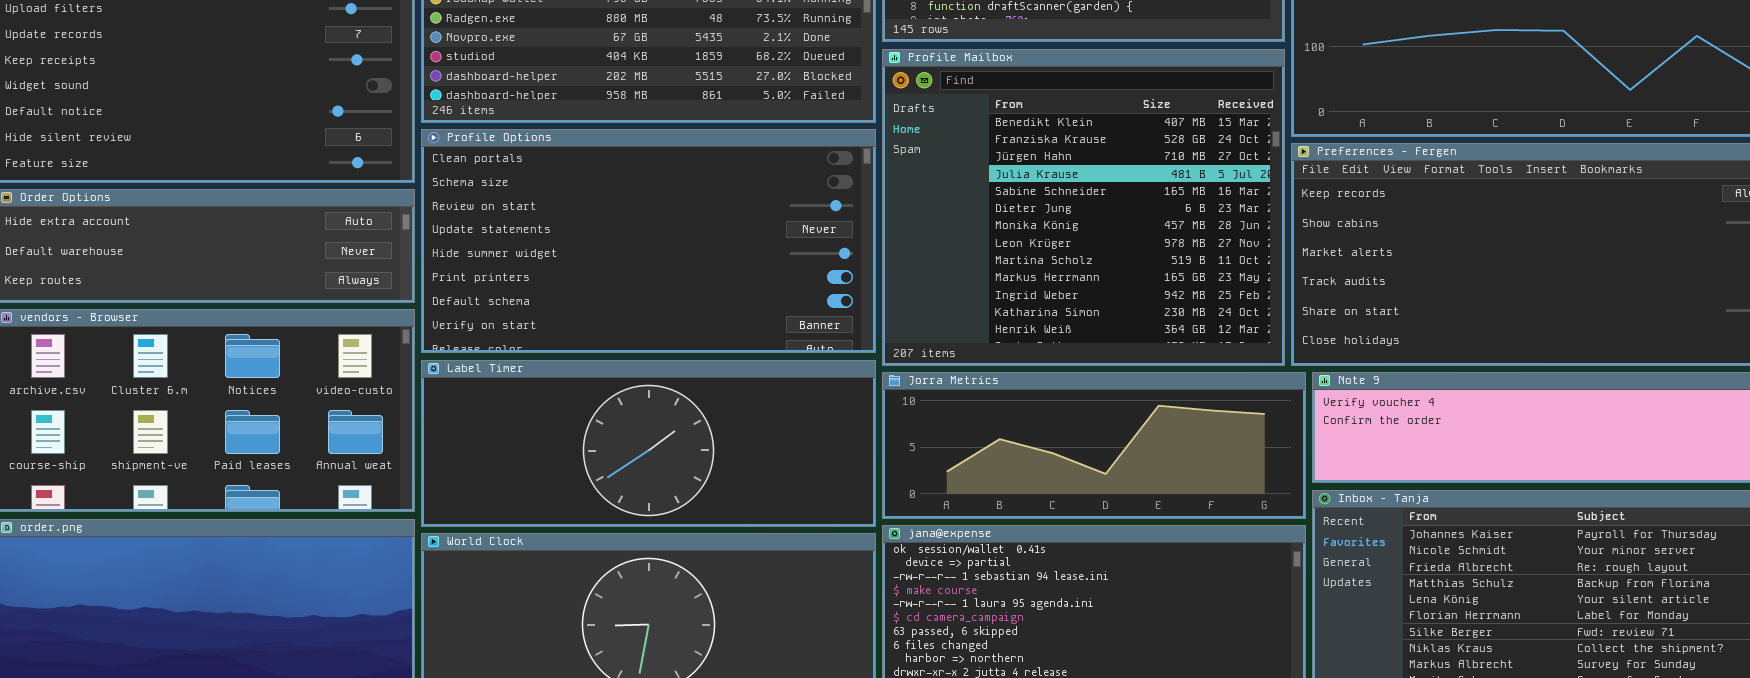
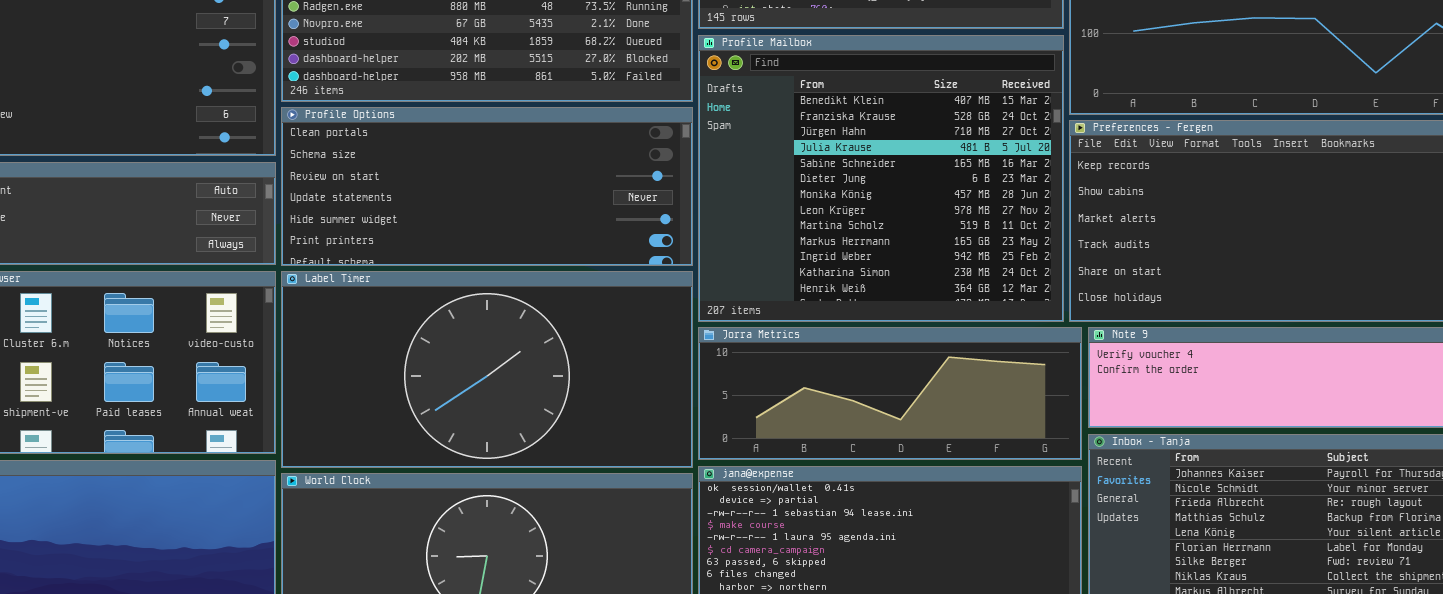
Profile Options: [421,129,876,353] -> [281,107,693,266], resized
Label Timer: [421,360,876,527] -> [281,271,693,468], resized

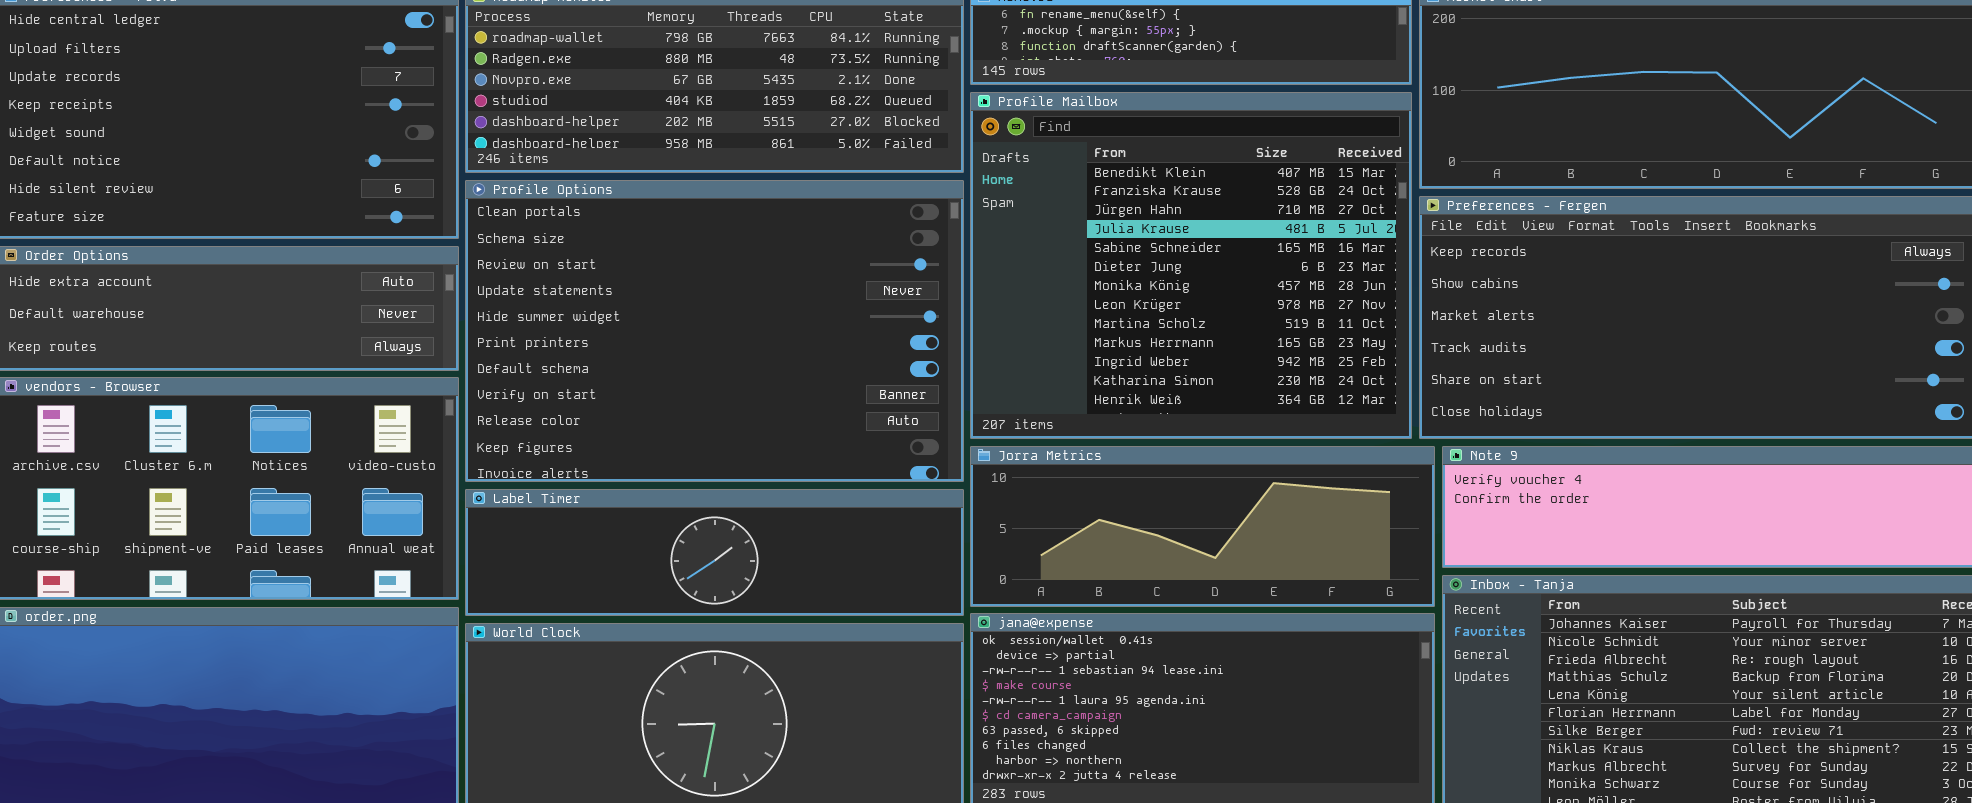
Profile Options: [281,107,693,266] -> [465,180,964,482], resized
Label Timer: [281,271,693,468] -> [465,489,964,616], resized

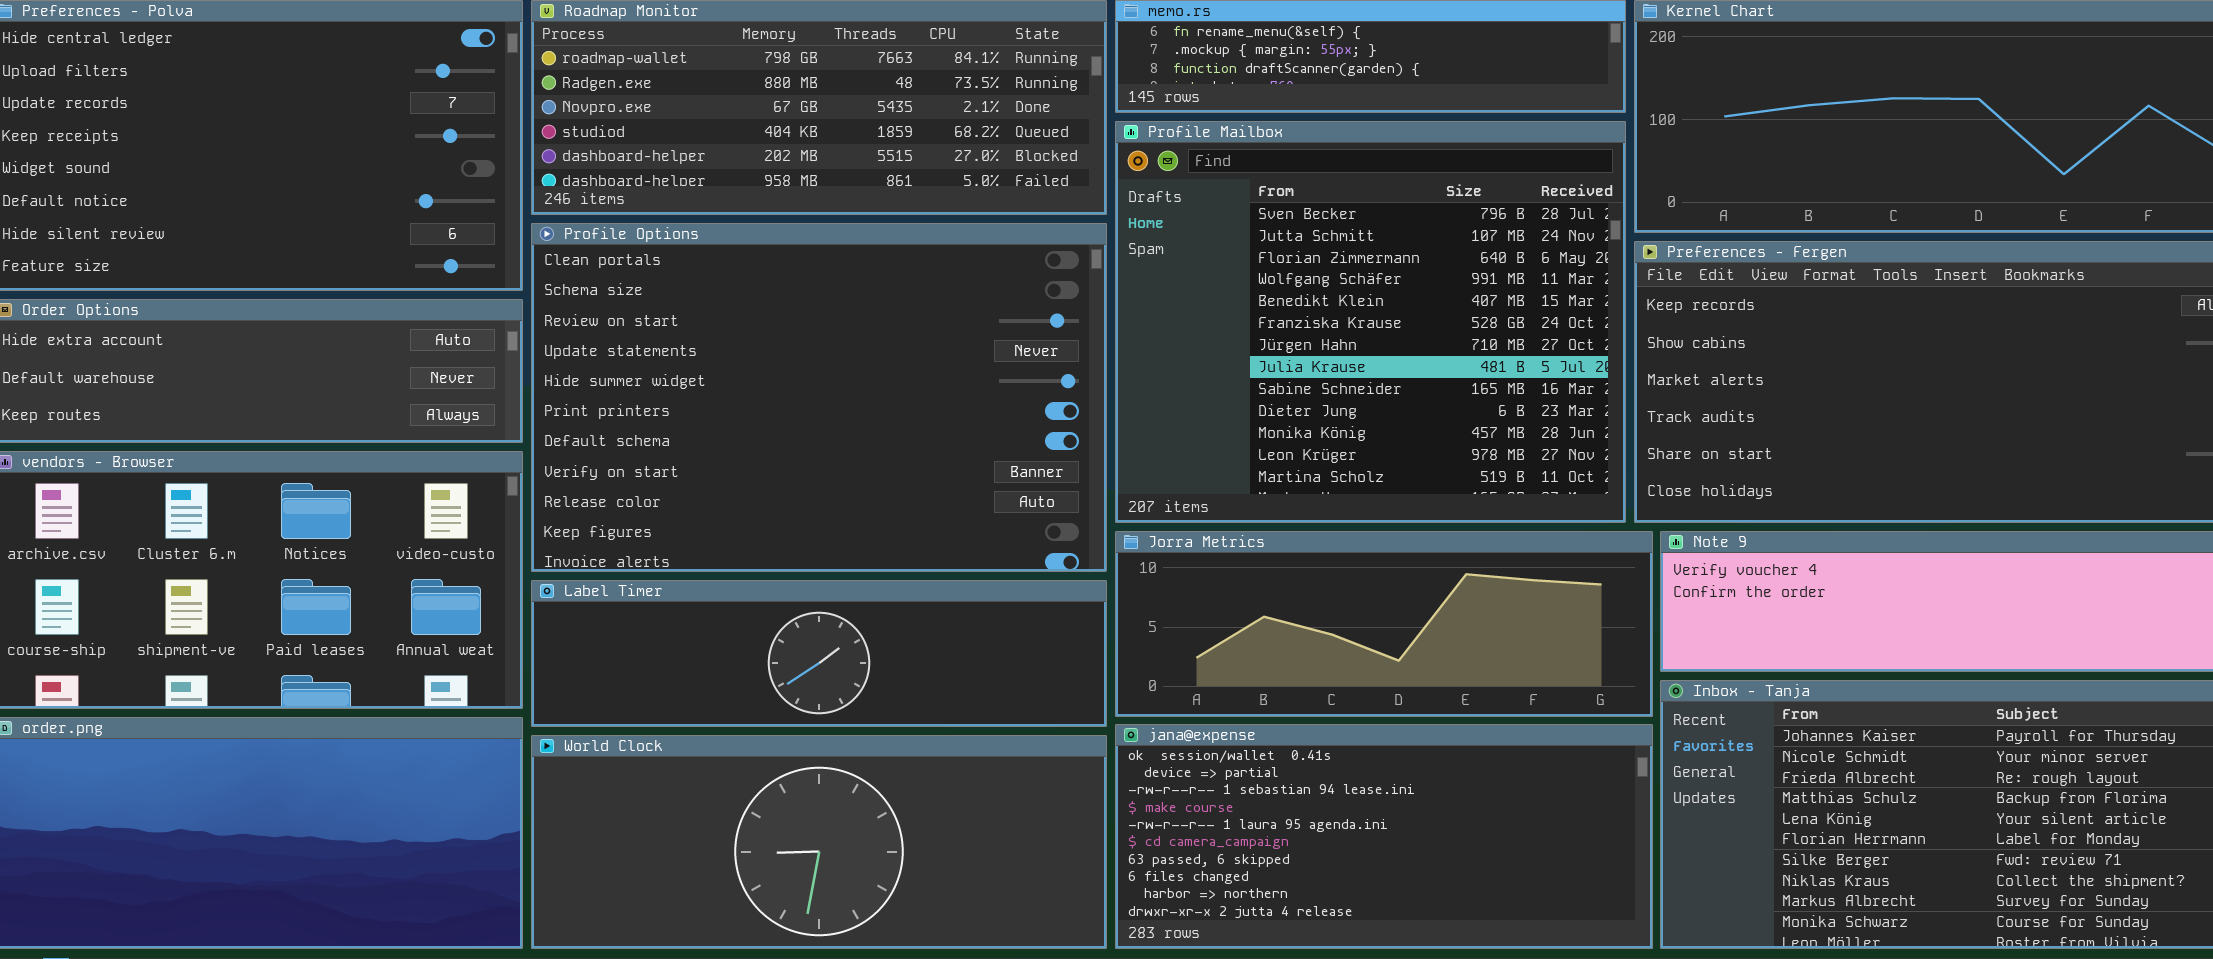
Profile Mailbox: [970,92,1412,439] -> [1115,121,1626,523], scrolled up 4 rows

